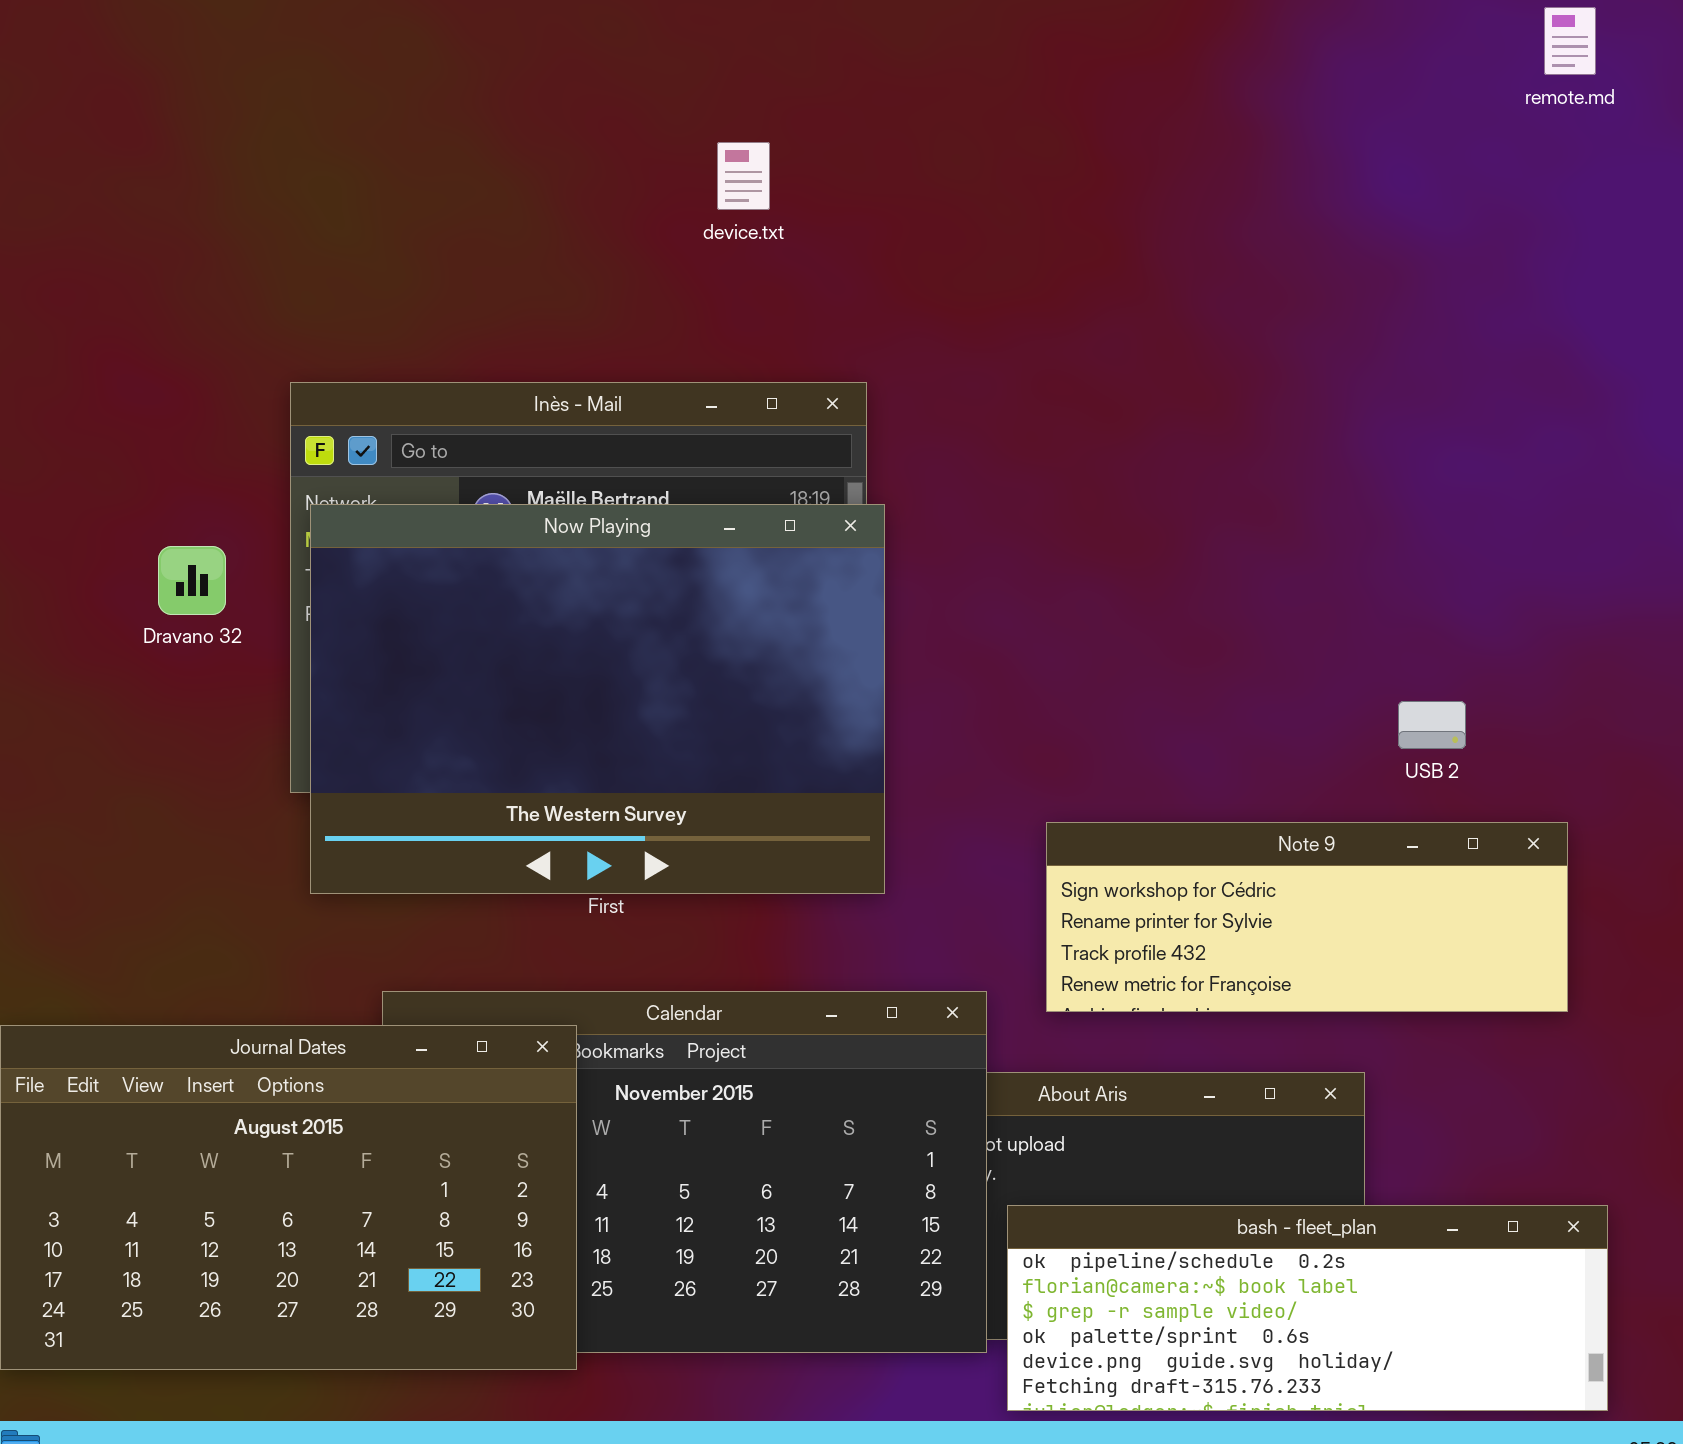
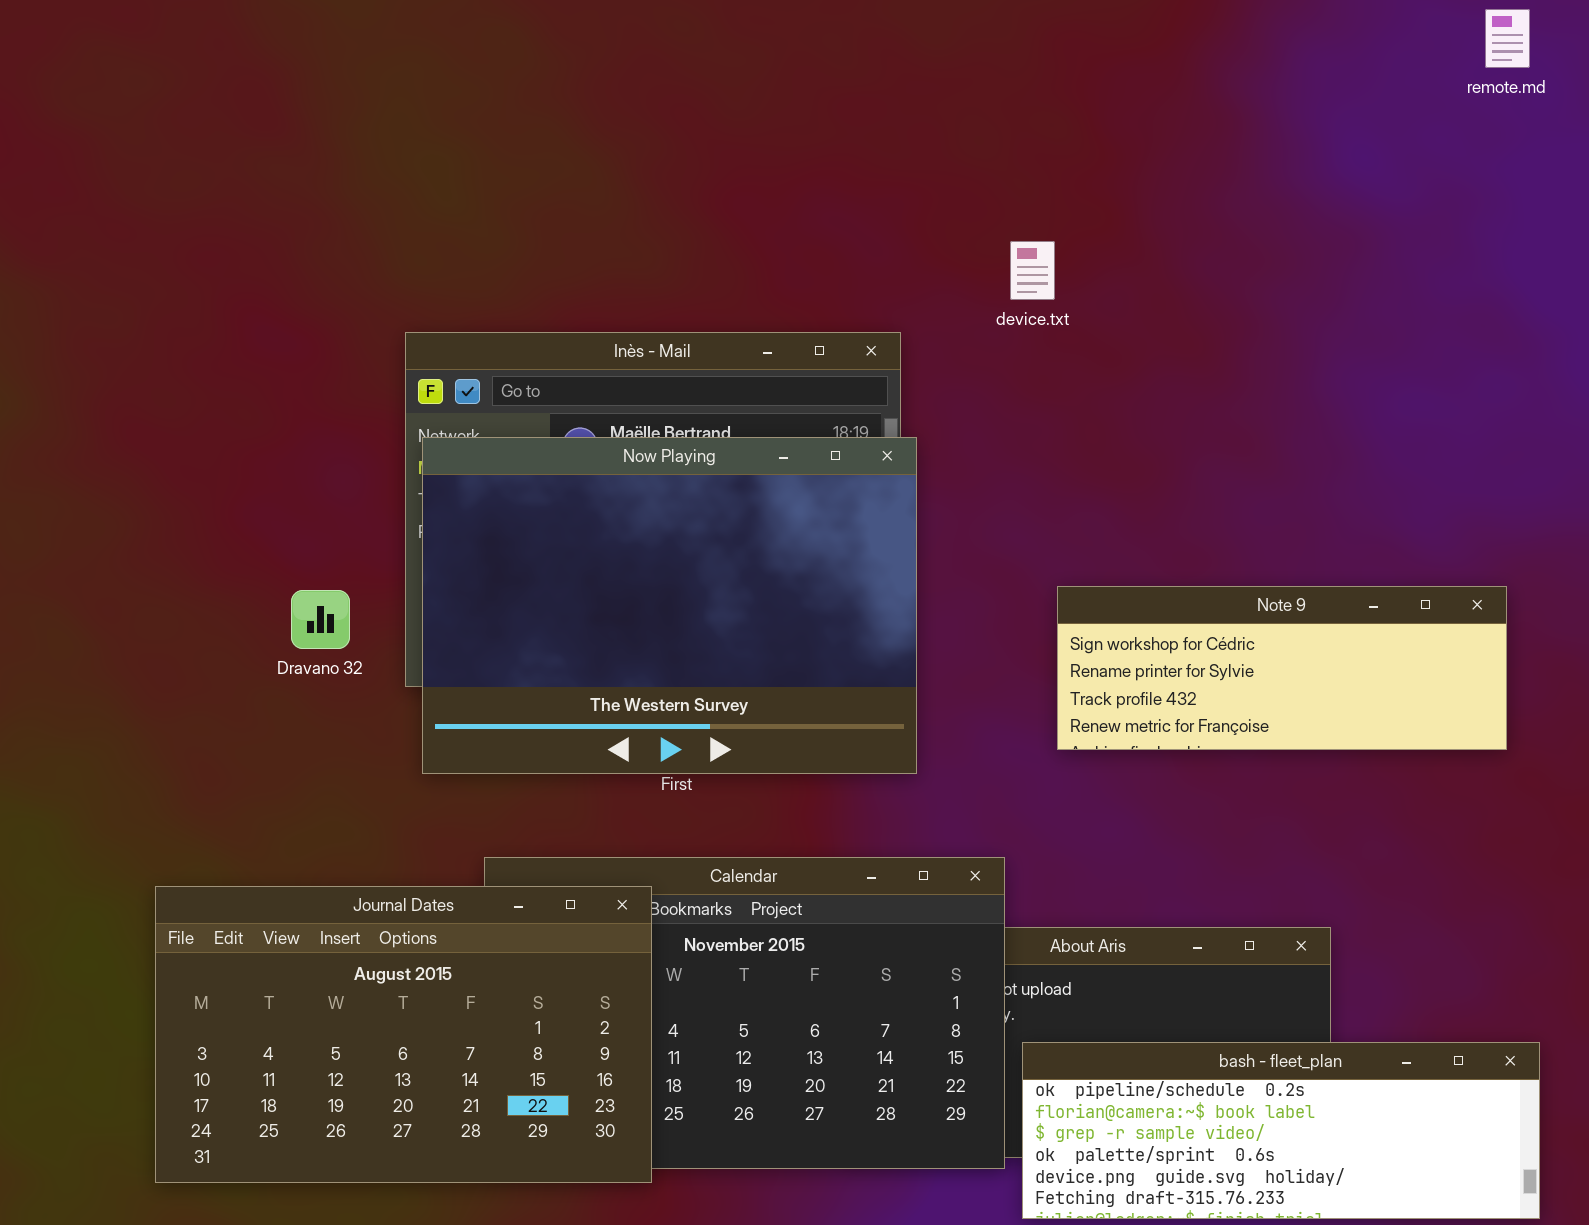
device.txt: [717,142,770,210] -> [1010,241,1055,300], moved
Dravano 32: [158,546,226,615] -> [291,590,350,649], moved
Note 9: [1046,822,1568,1012] -> [1057,586,1507,750], moved

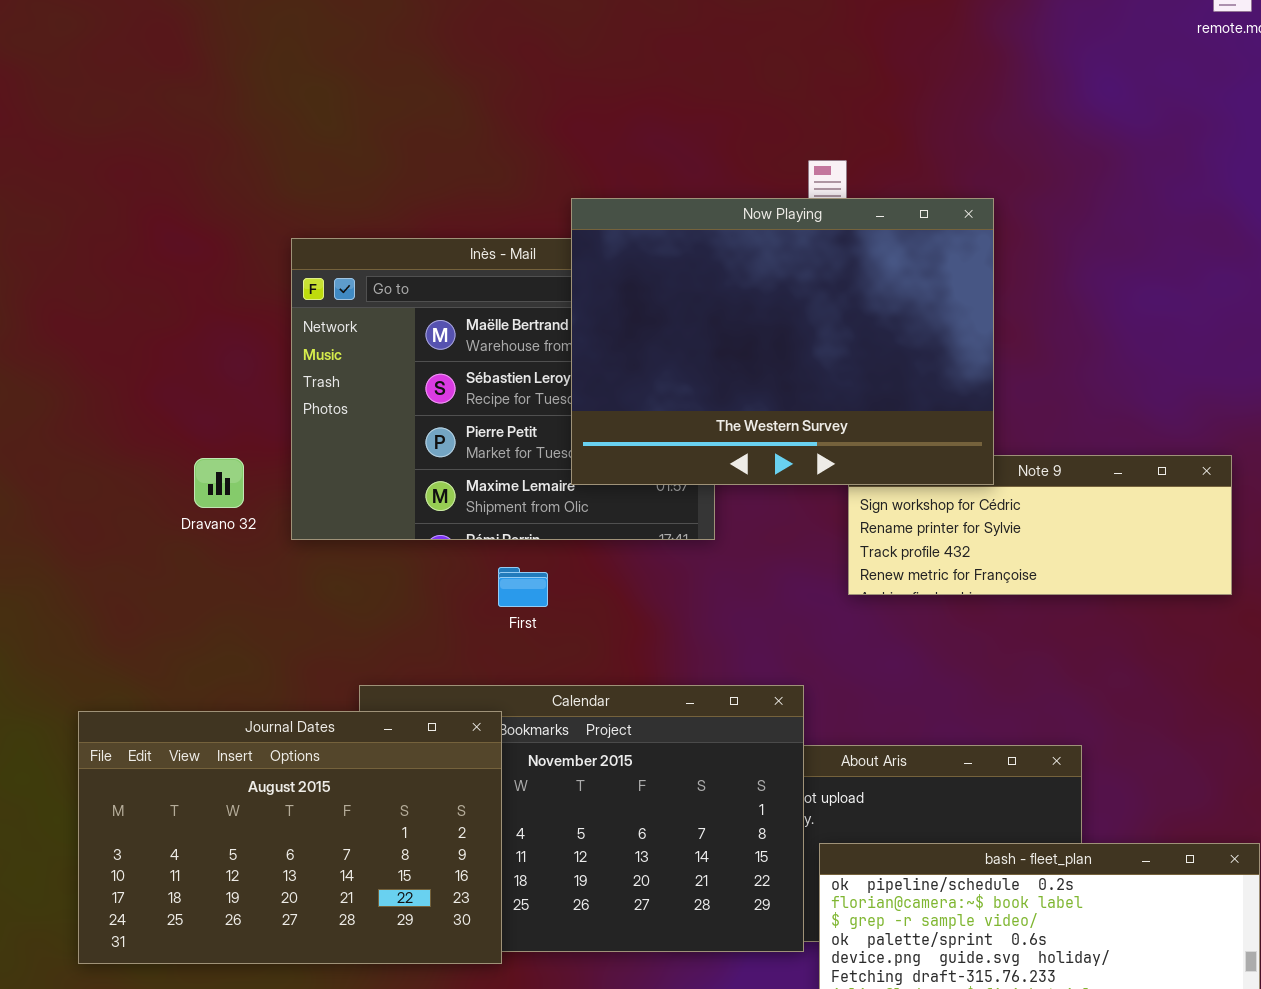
Now Playing: [422,437,917,774] -> [571,198,994,485], moved

